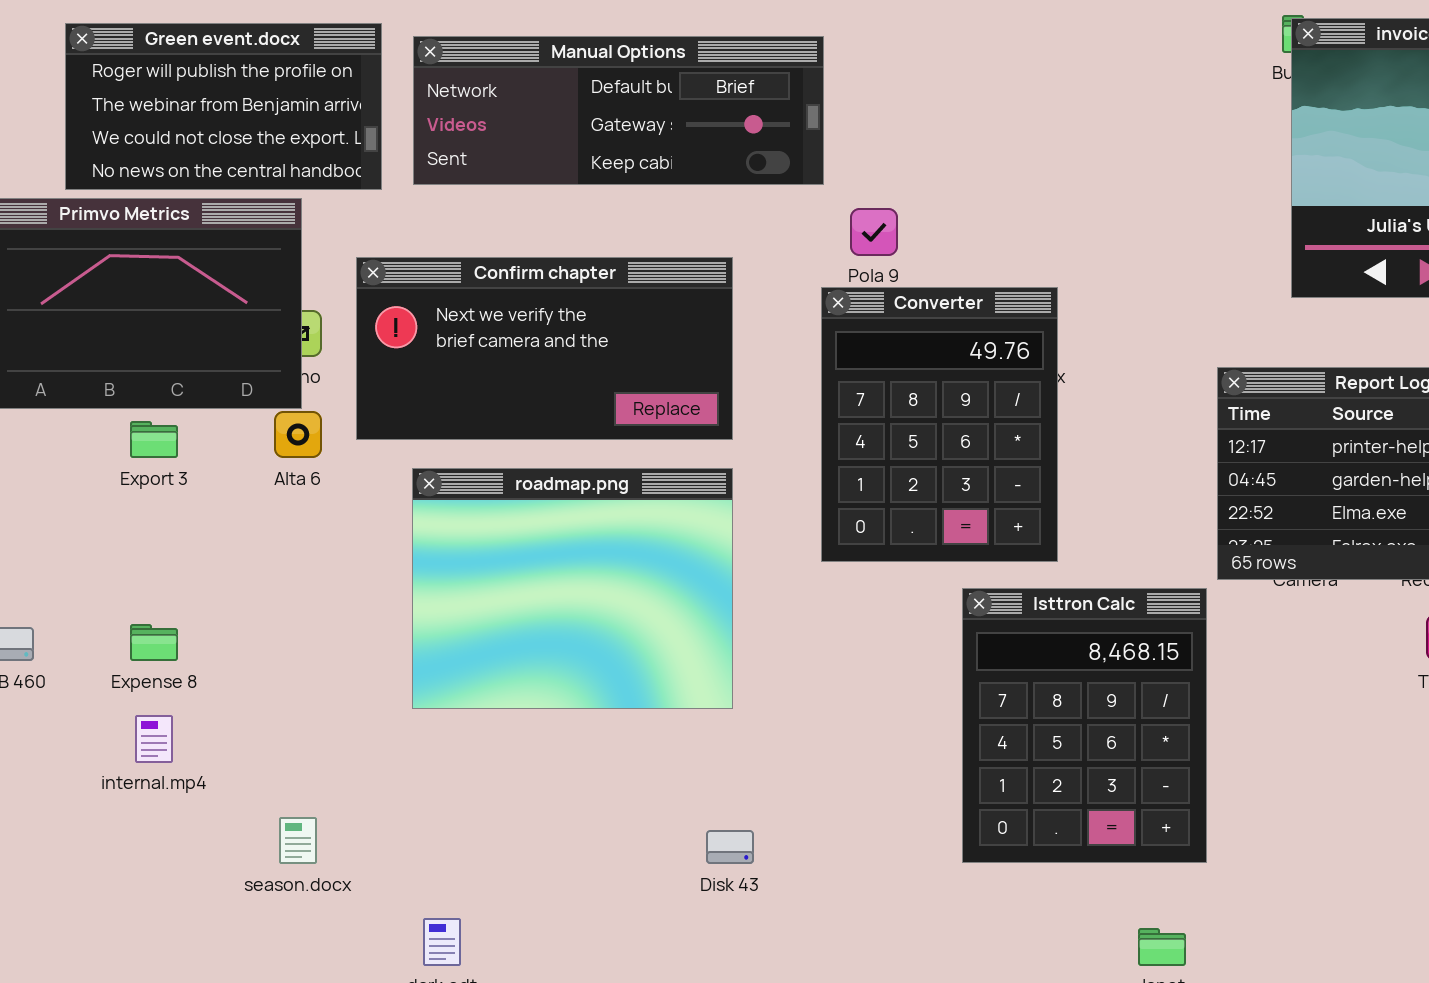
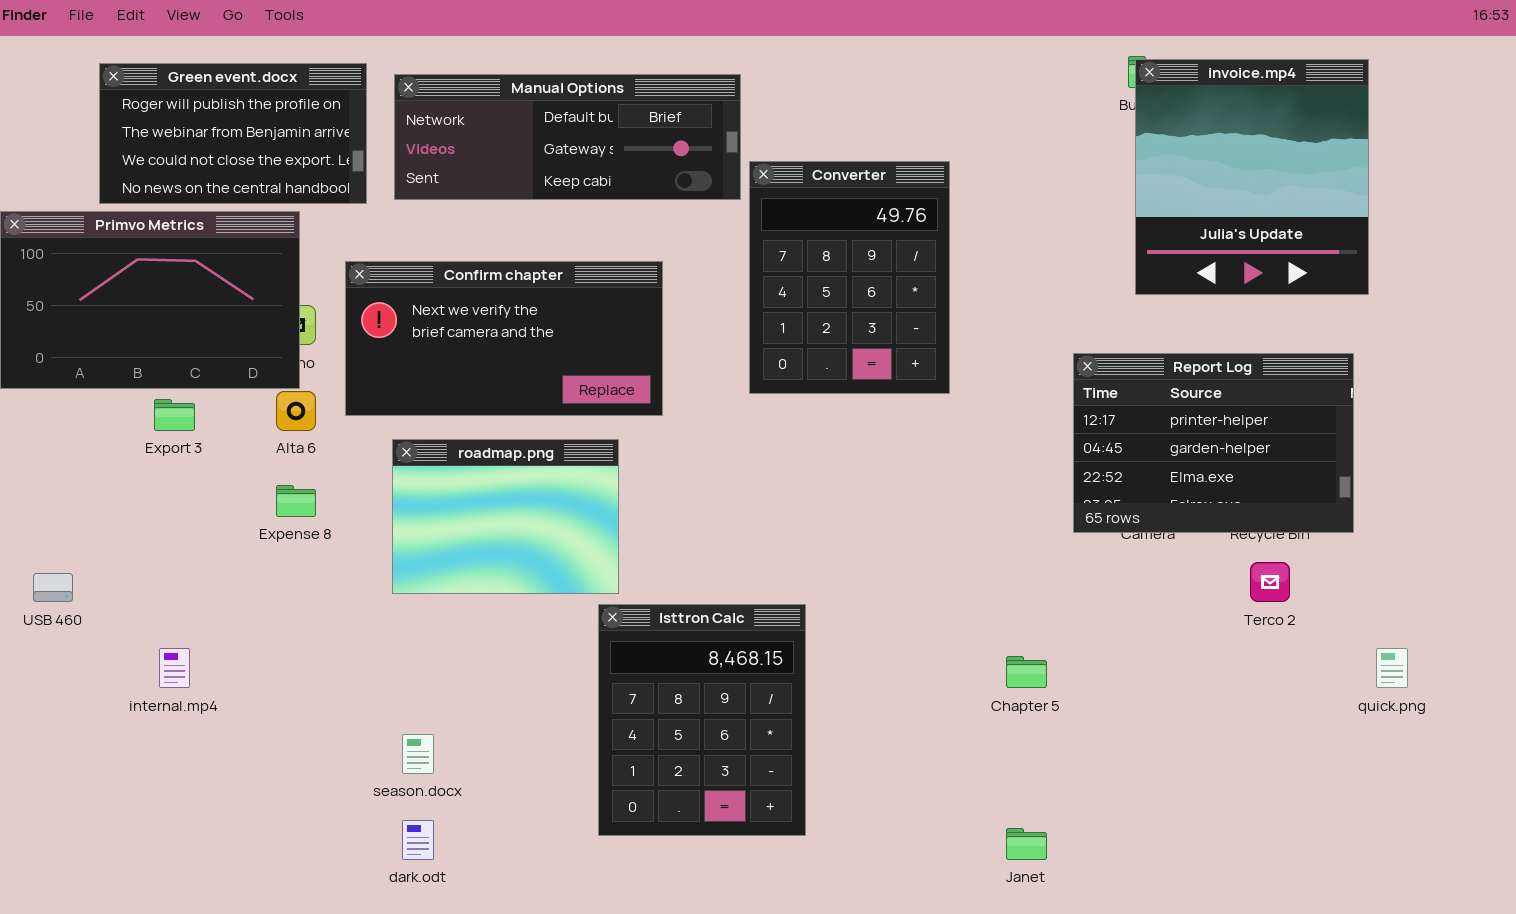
Converter: [821,287,1058,562] -> [749,161,950,394], moved
roadmap.png: [412,468,733,709] -> [392,439,619,594], resized
Isttron Calc: [962,588,1207,863] -> [598,604,806,836], moved
Expense 8: [130,624,178,661] -> [276,485,316,517], moved
season.docx: [279,817,317,864] -> [402,734,434,774], moved

